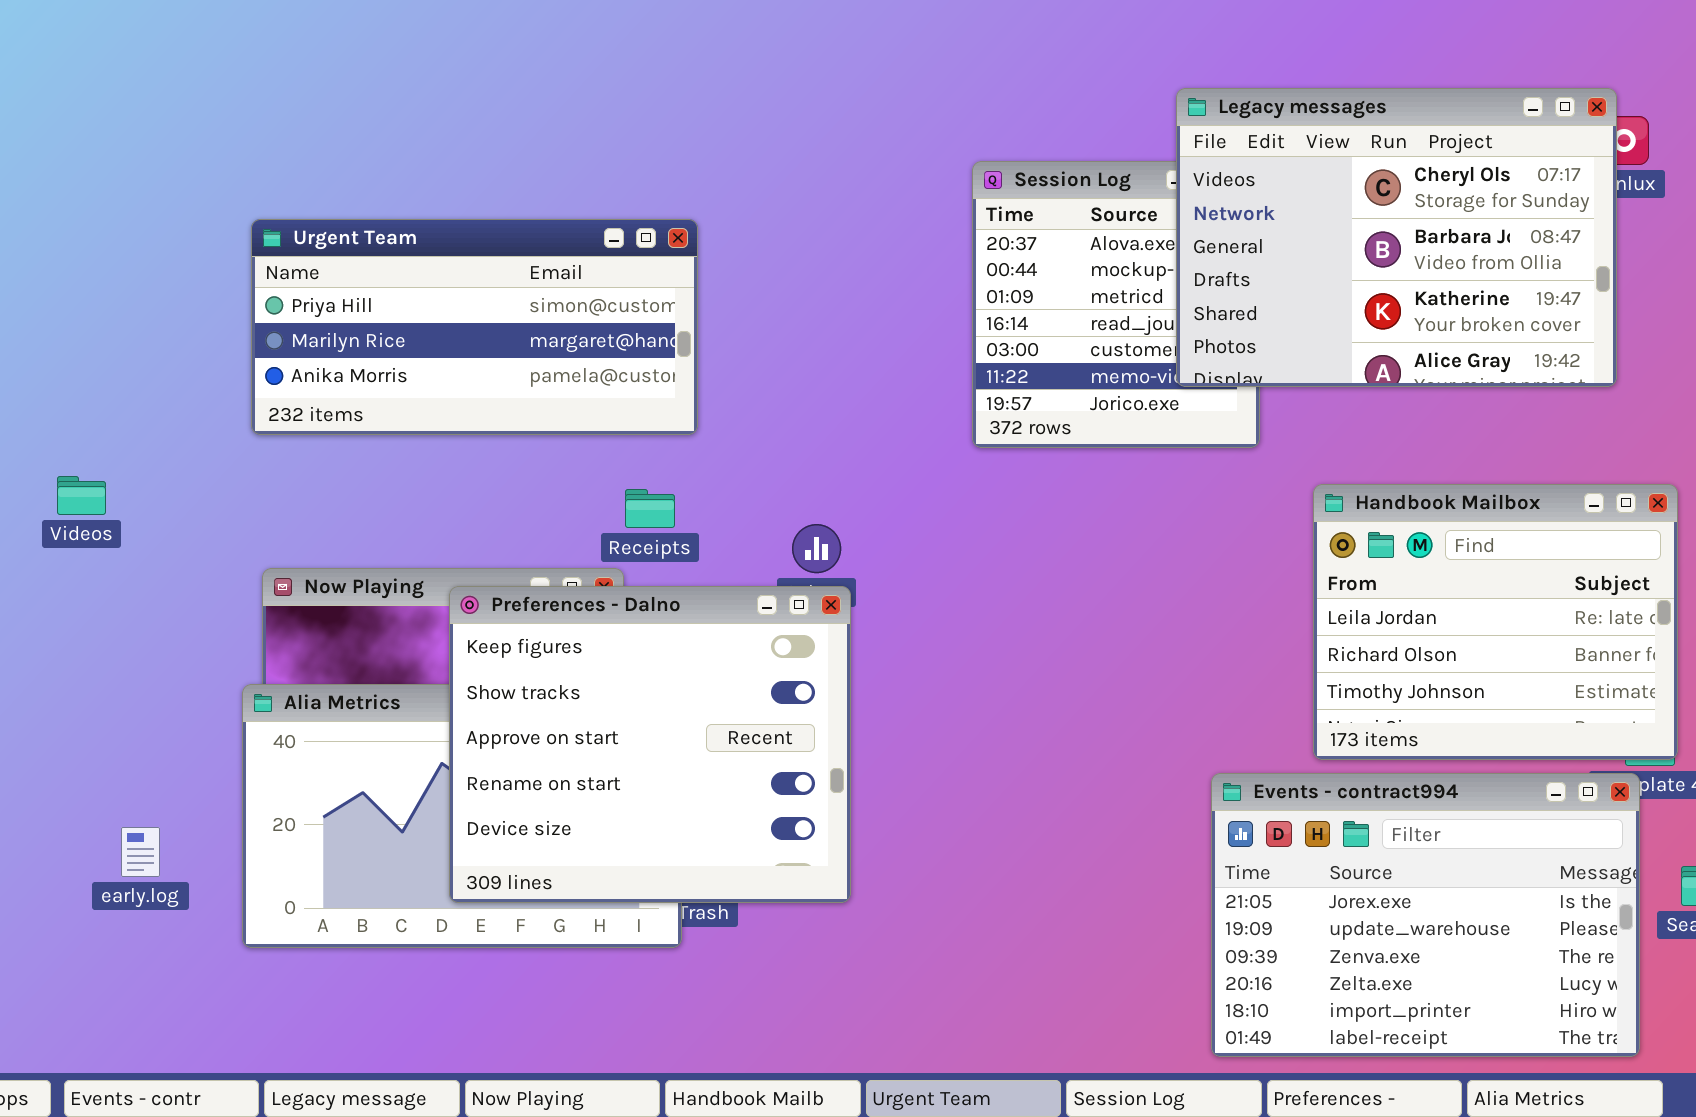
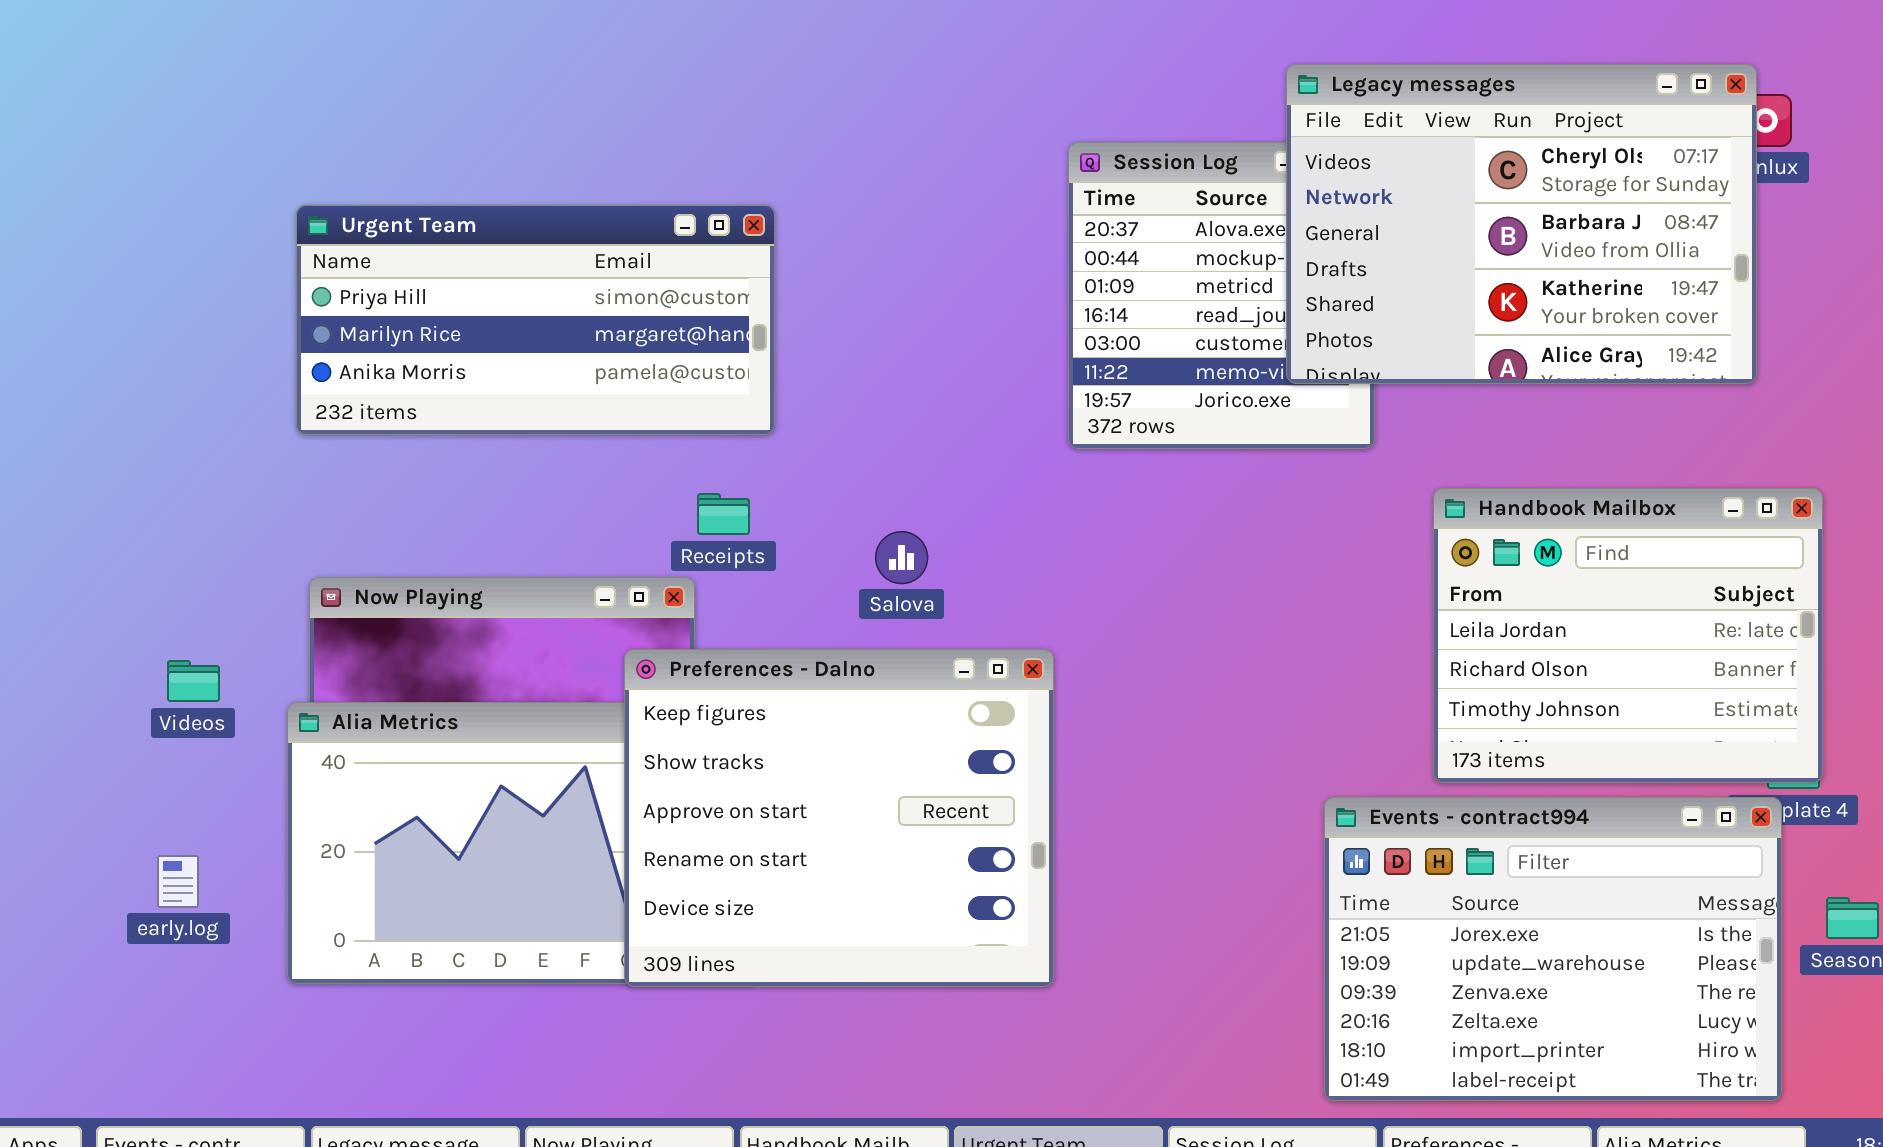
Videos: [57,476,106,515] -> [167,660,220,702], moved
Preferences - Dalno: [449,586,851,903] -> [624,649,1054,987], moved

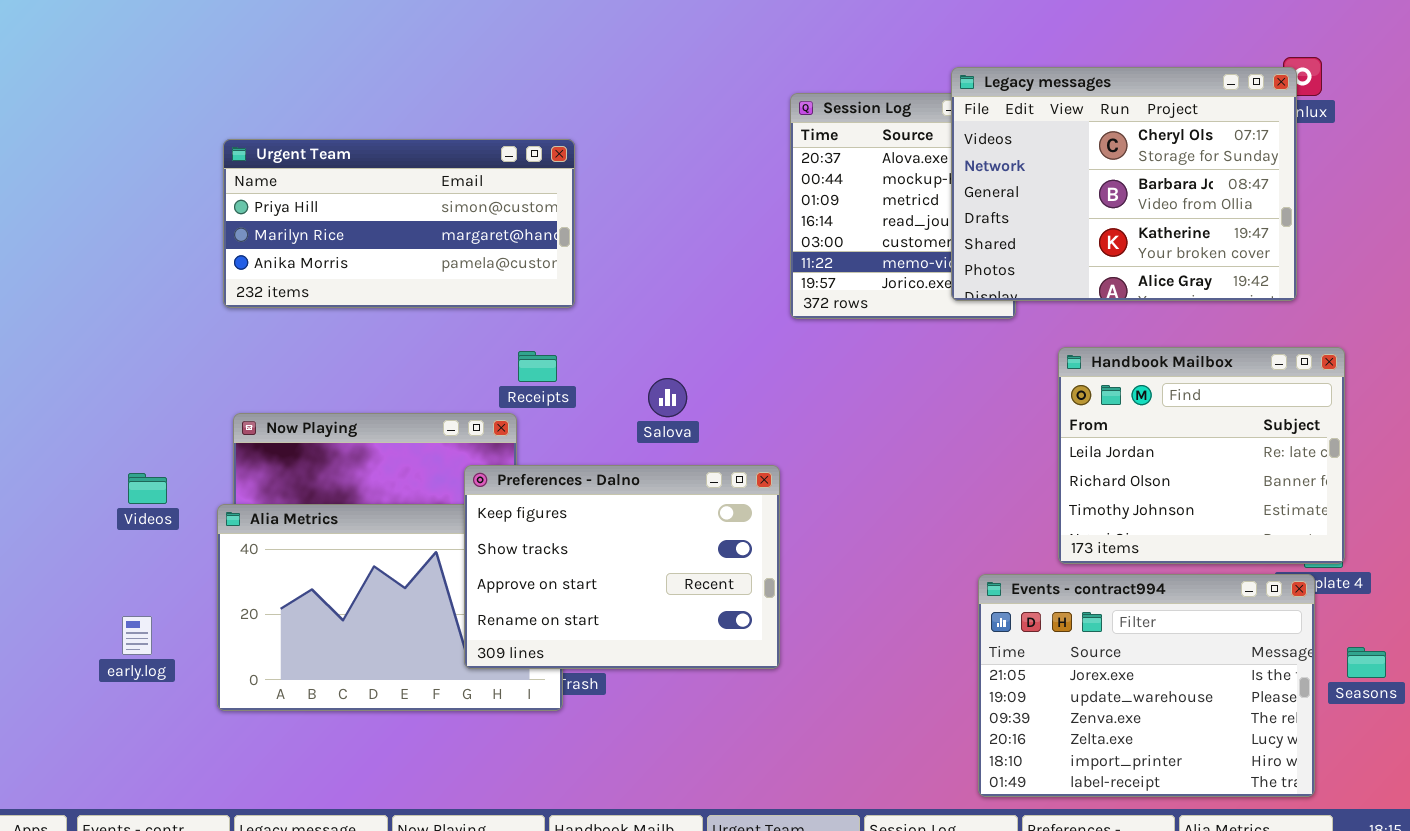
Legacy messages: [1286,64,1757,384] -> [951,67,1297,301], moved
Preferences - Dalno: [624,649,1054,987] -> [464,465,780,669], resized

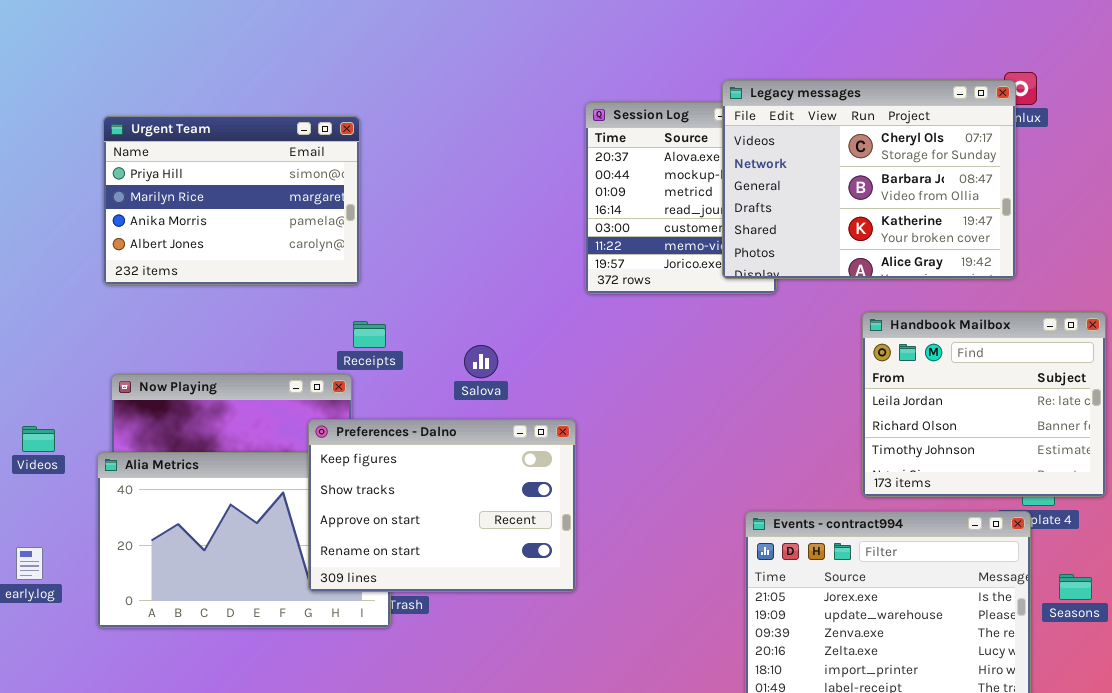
Urgent Team: [223,139,575,308] -> [103,116,360,285], resized
Handbook Mailbox: [1058,347,1345,564] -> [862,312,1106,497], moved

